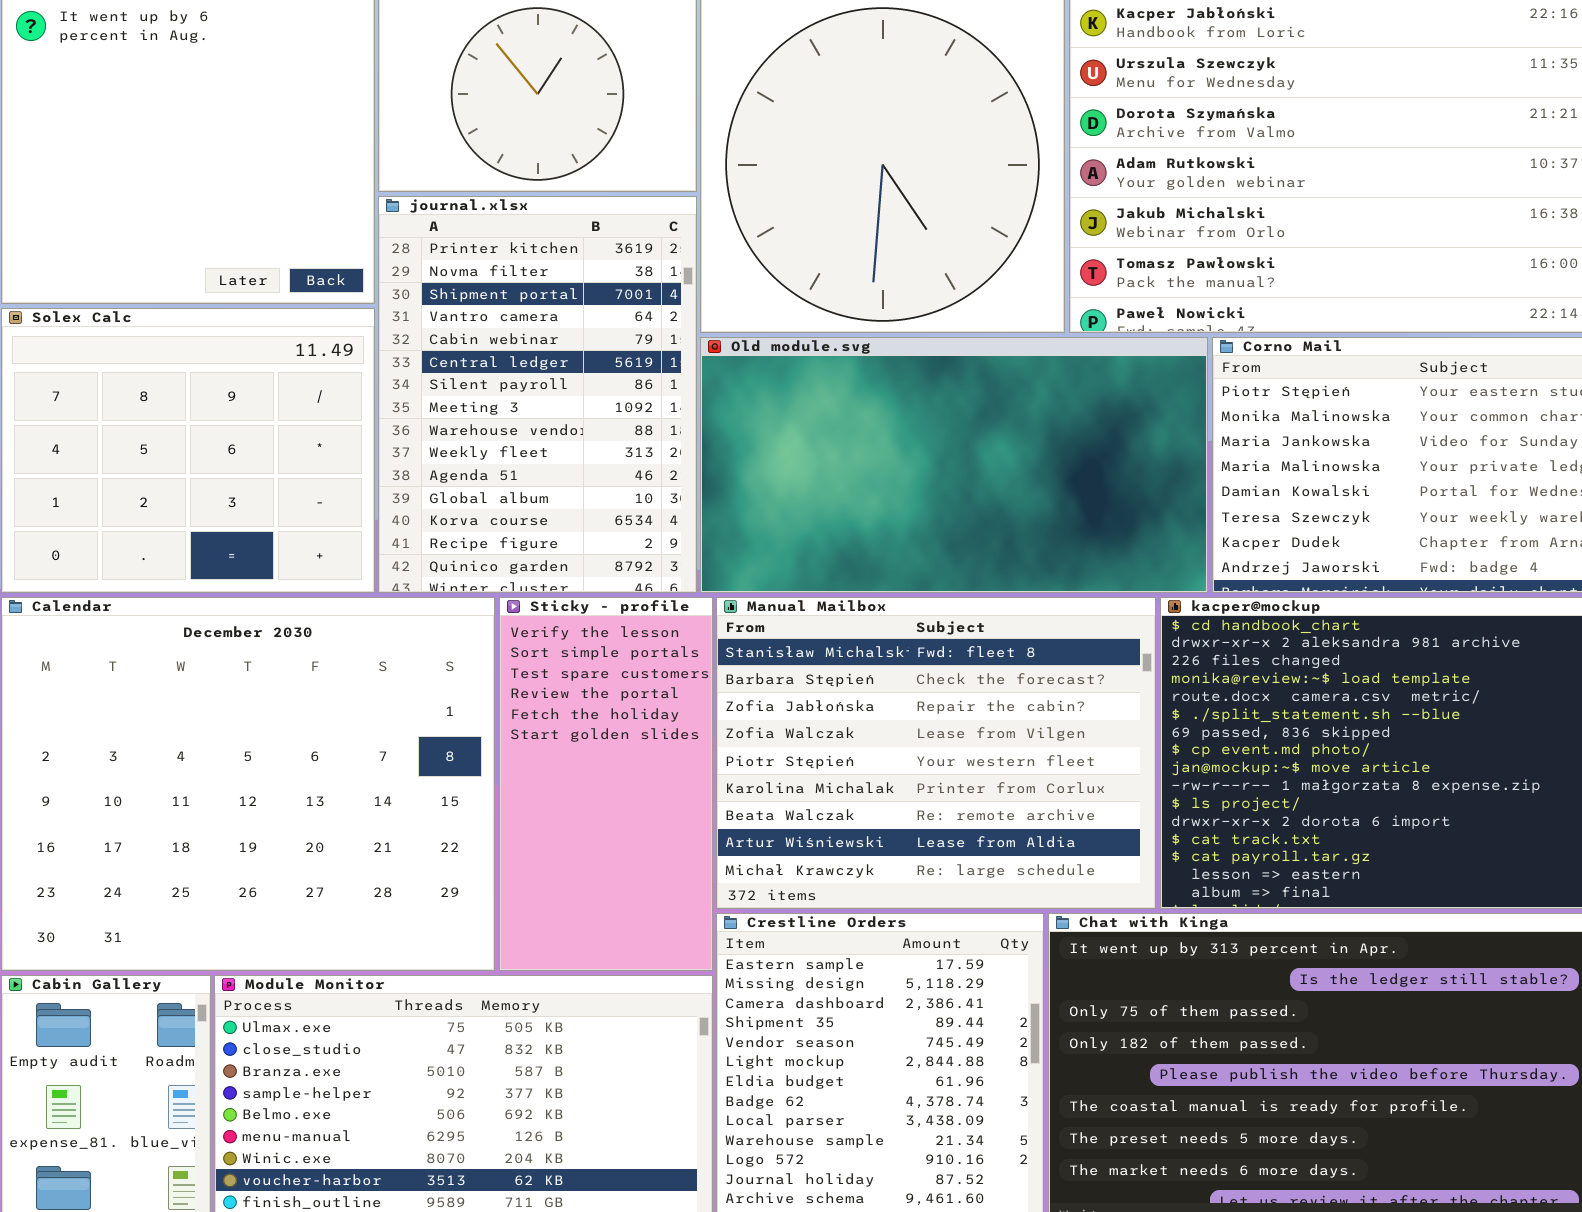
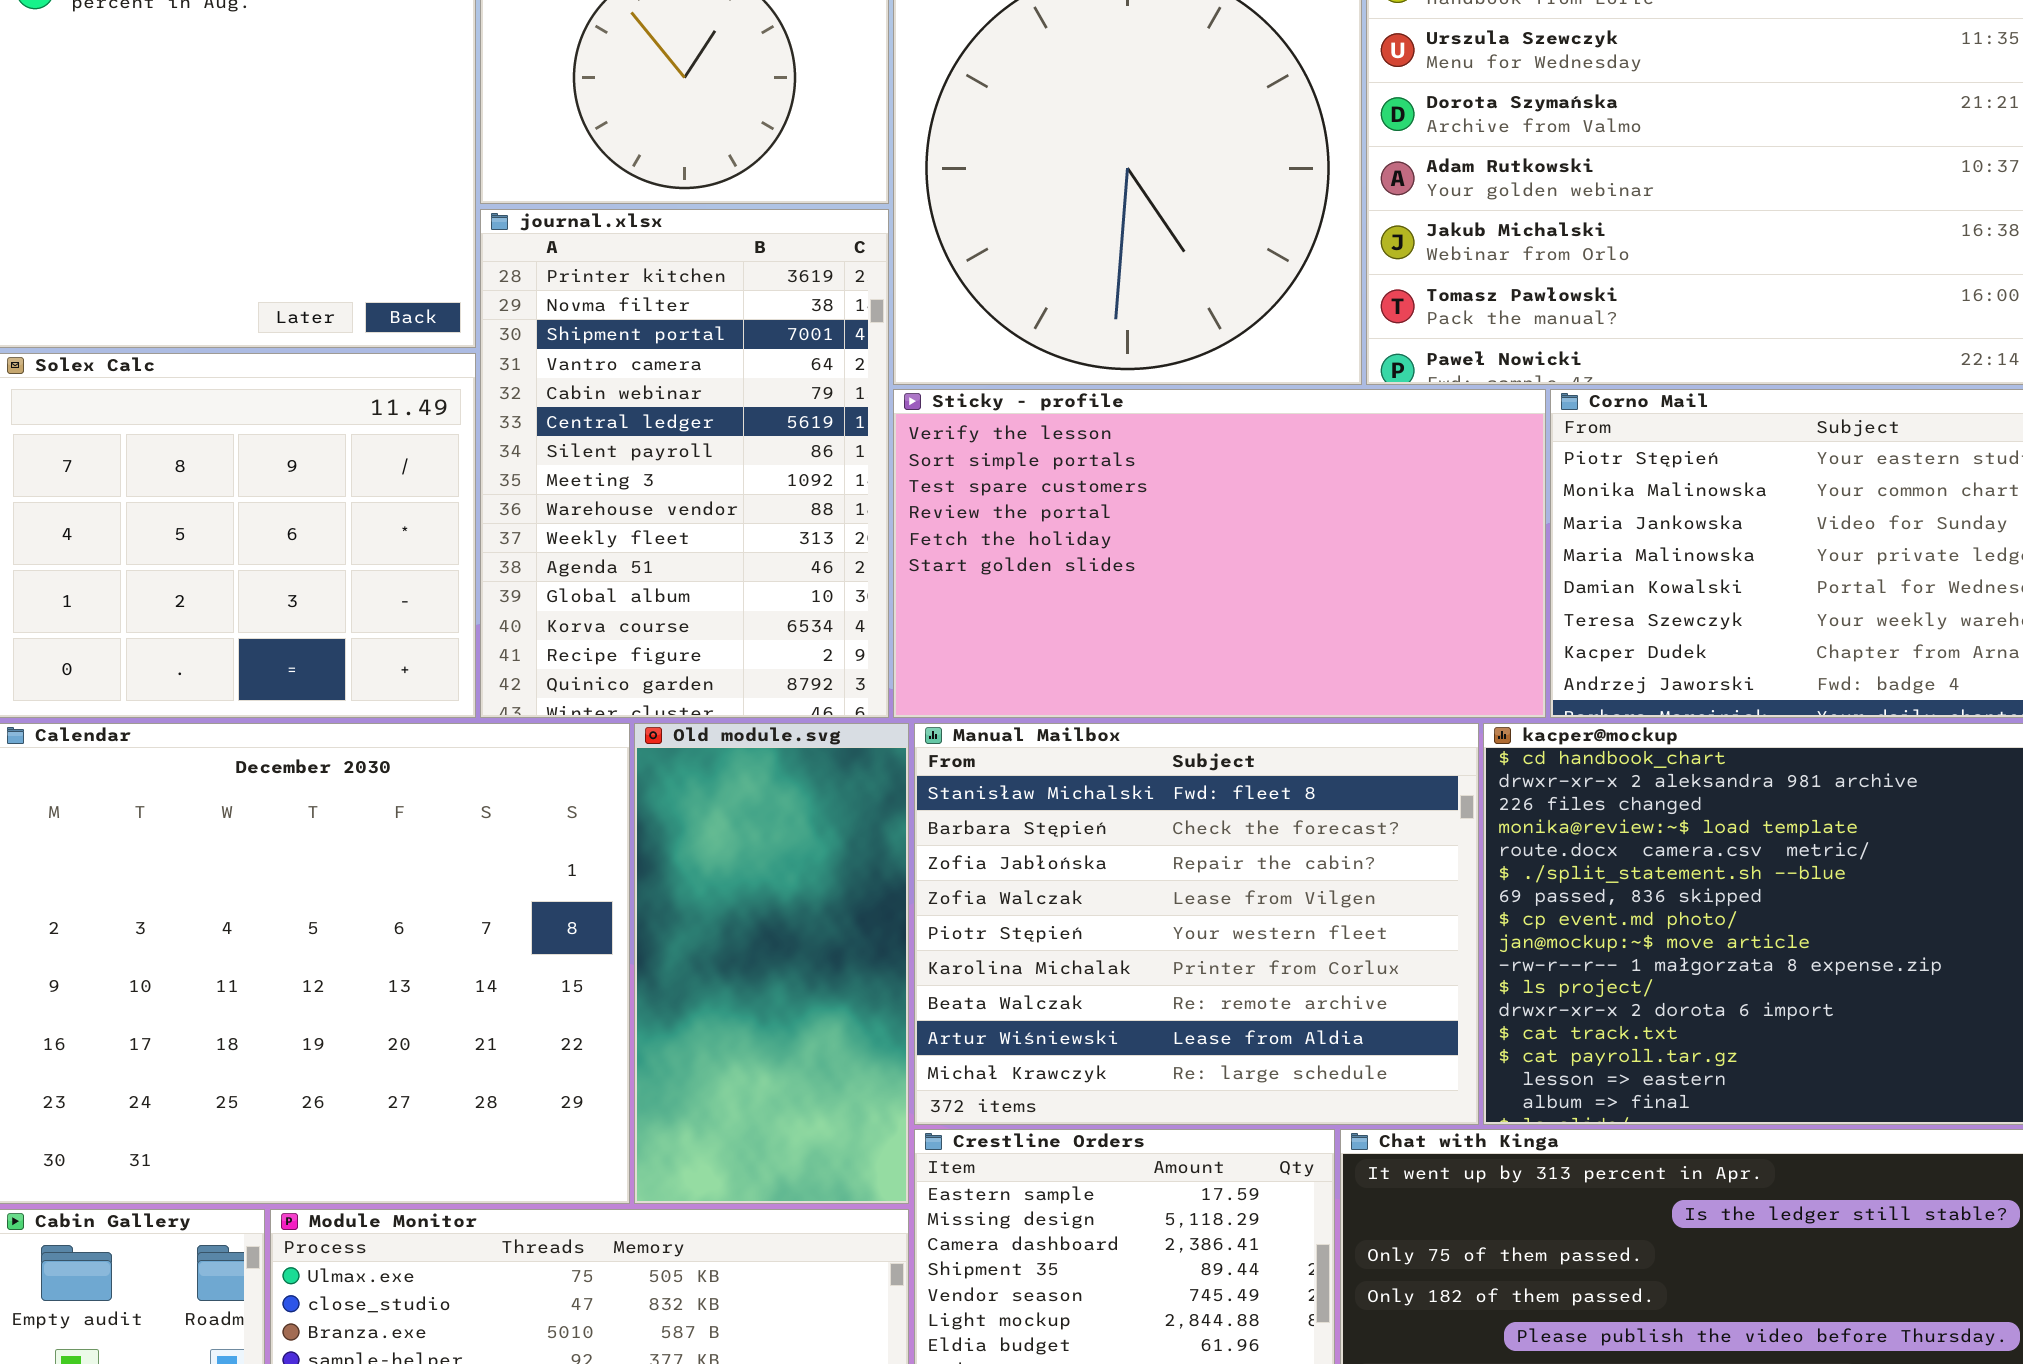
Old module.svg: [700,337,1208,593] -> [634,723,909,1204], moved, resized
Sticky - profile: [499,597,713,971] -> [893,389,1546,718], moved, resized

